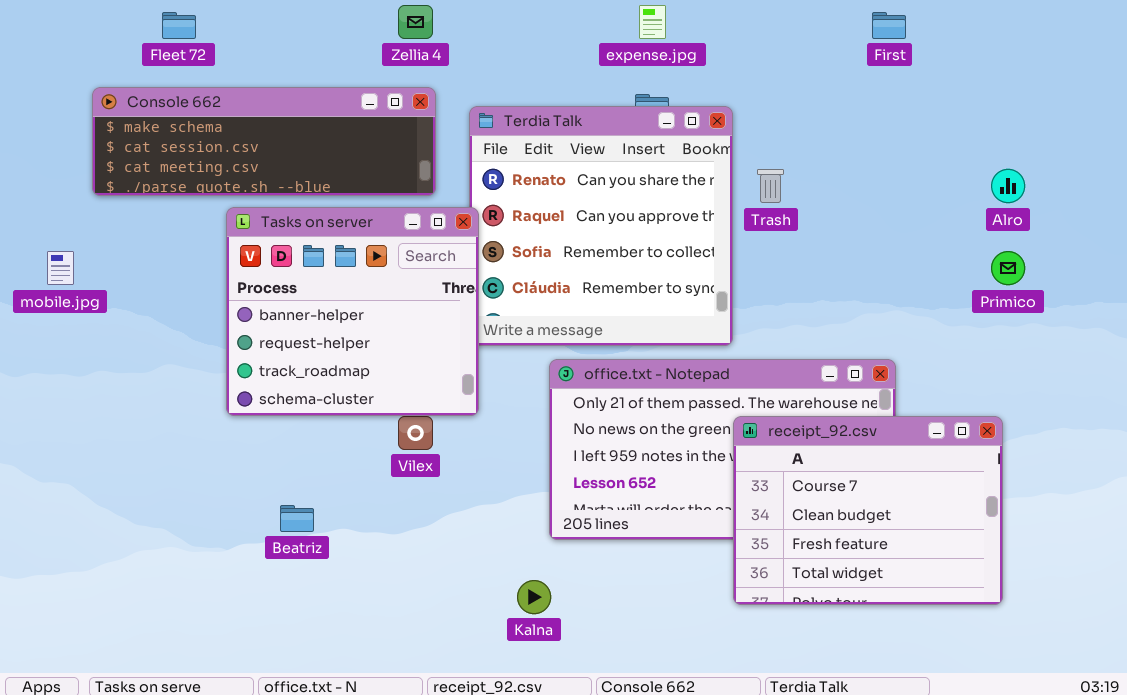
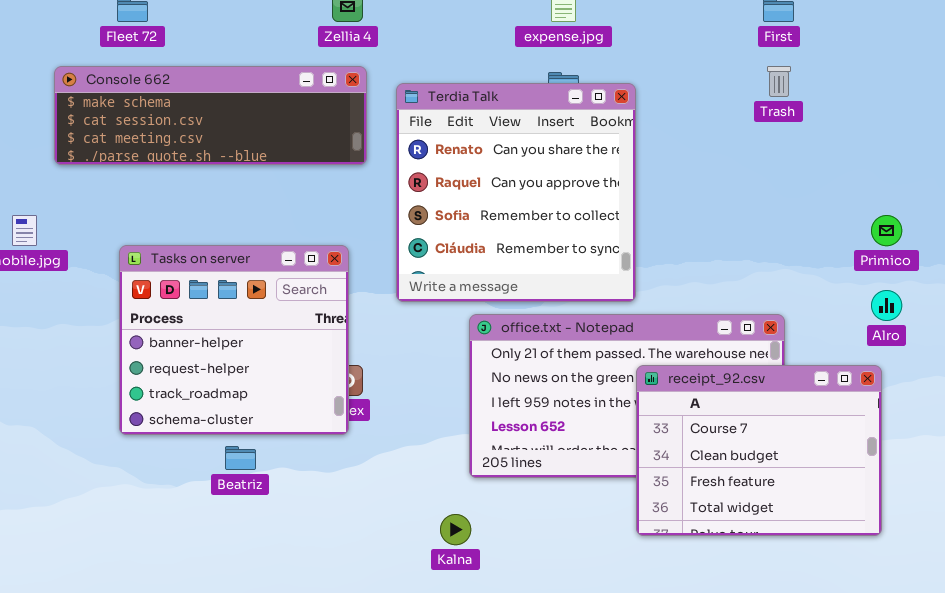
Trash: [757,169,784,203] -> [767,66,791,97], moved
Alro: [991,169,1025,203] -> [871,290,902,321], moved
Tasks on server: [226,207,479,416] -> [119,245,349,435], moved

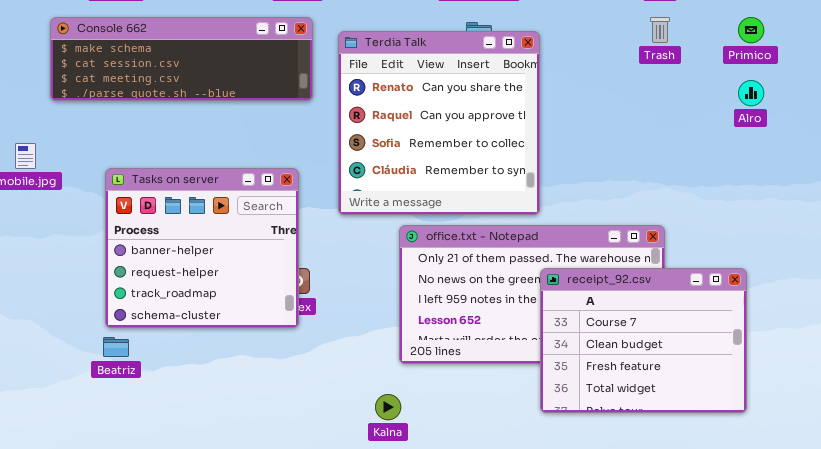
Primico: [871,215,902,246] -> [738,17,764,43], moved
Alro: [871,290,902,321] -> [738,80,764,106], moved
Beatriz: [225,446,256,470] -> [103,337,129,357], moved

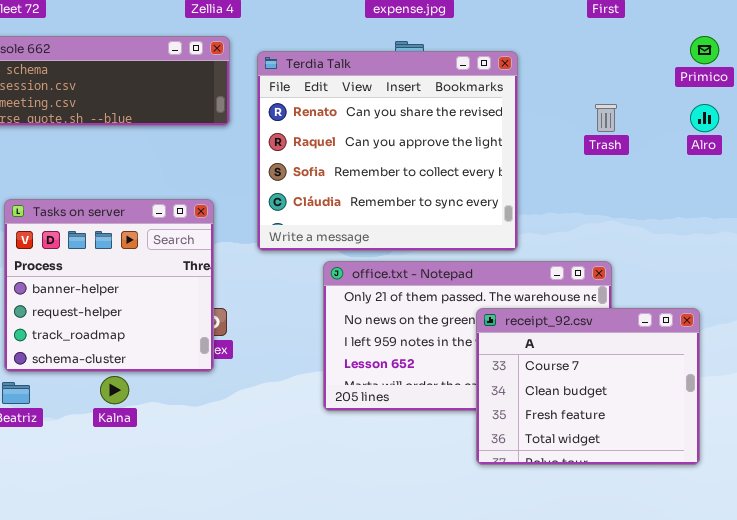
Trash: [650,17,670,43] -> [595,104,617,132], moved
Terdia Talk: [338,31,540,215] -> [257,51,518,251], resized
Kalna: [375,394,401,420] -> [100,376,129,404], moved

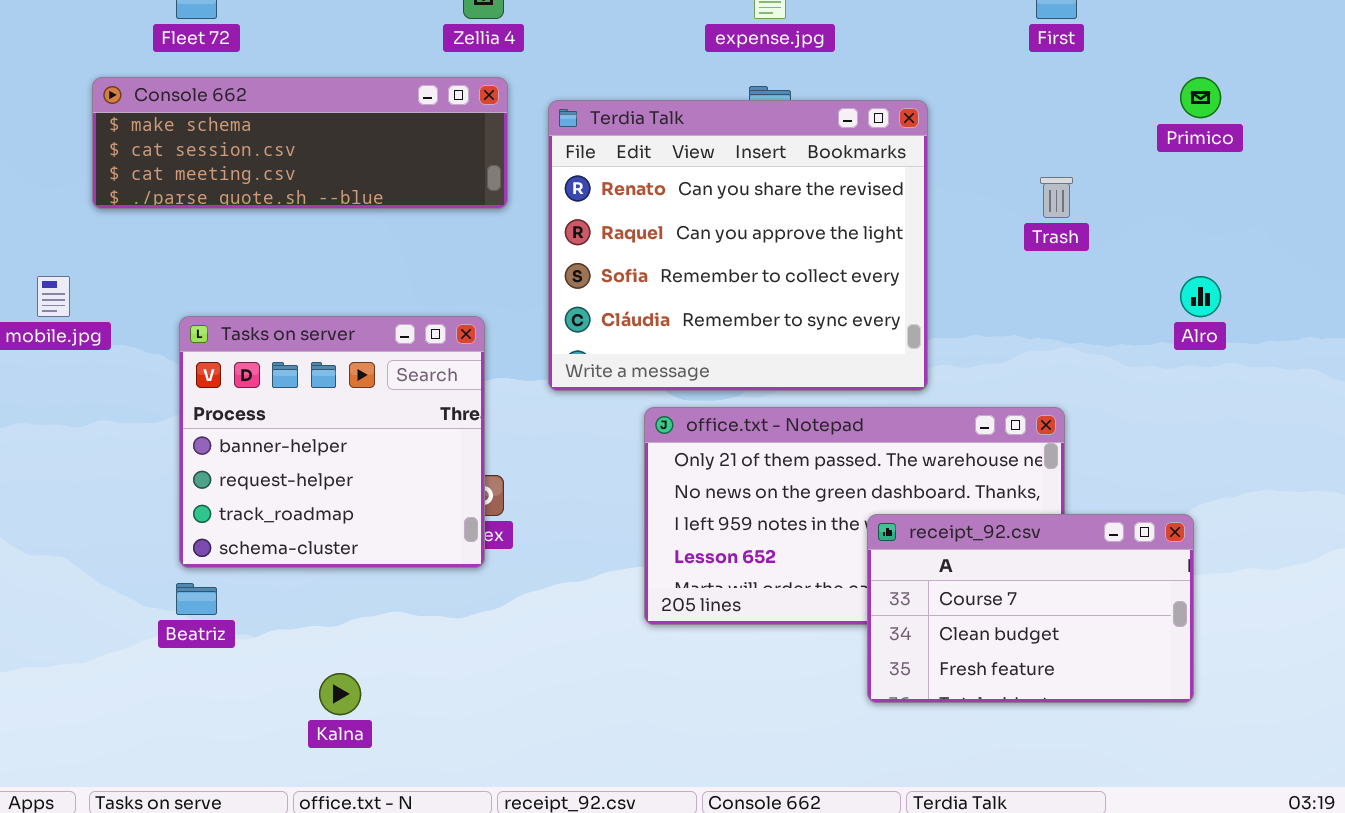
Alro: [690,104,719,132] -> [1180,276,1221,317], moved
receipt_92.csv: [476,308,700,465] -> [867,514,1194,703], resized
Kalna: [100,376,129,404] -> [319,673,361,715], moved

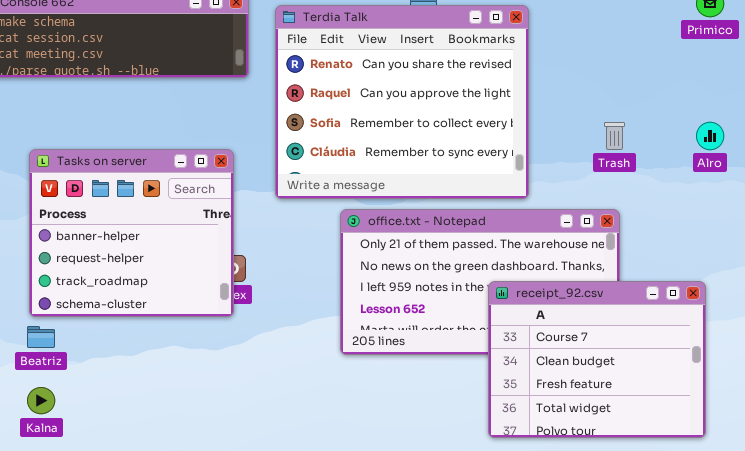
Trash: [1040,177,1073,218] -> [604,122,625,150], moved
receipt_92.csv: [867,514,1194,703] -> [488,281,706,438], resized
Kalna: [319,673,361,715] -> [27,387,55,414], moved

